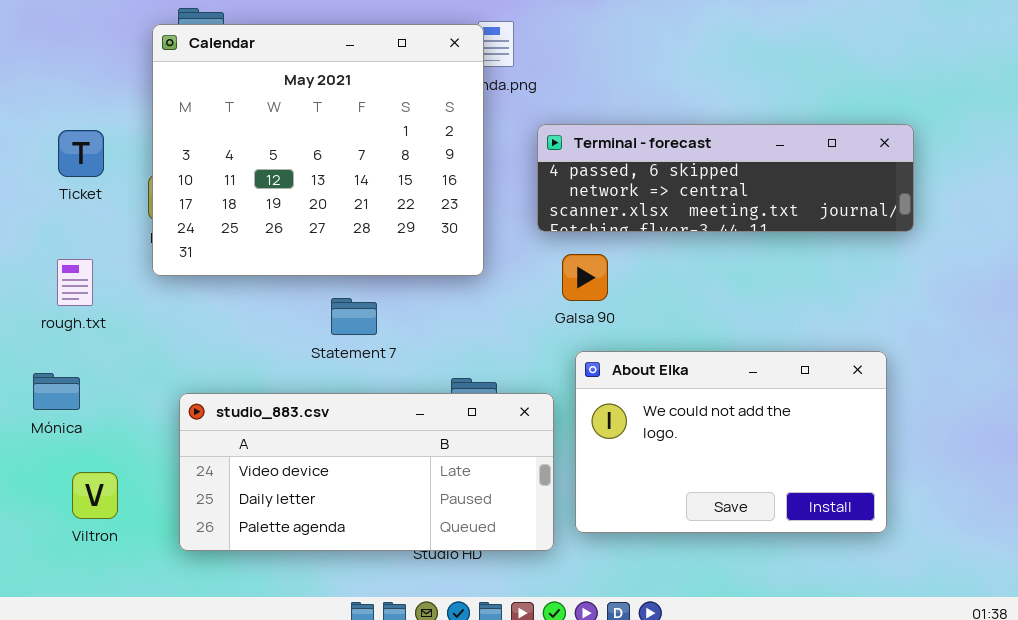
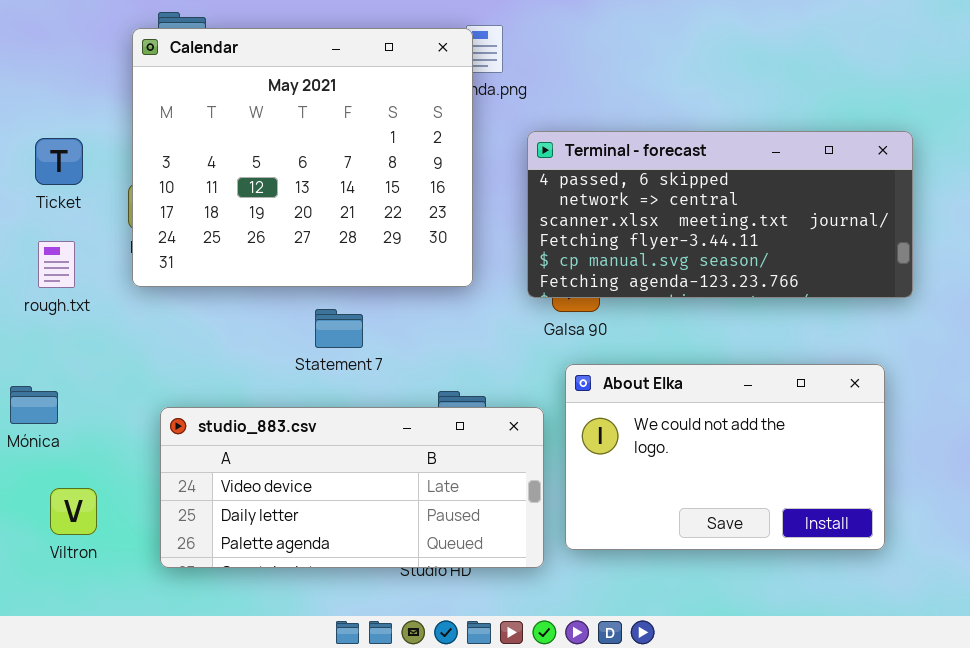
Terminal - forecast: [537,124,914,232] -> [527,131,913,298], resized
rough.txt: [57,259,93,306] -> [38,241,75,288], moved

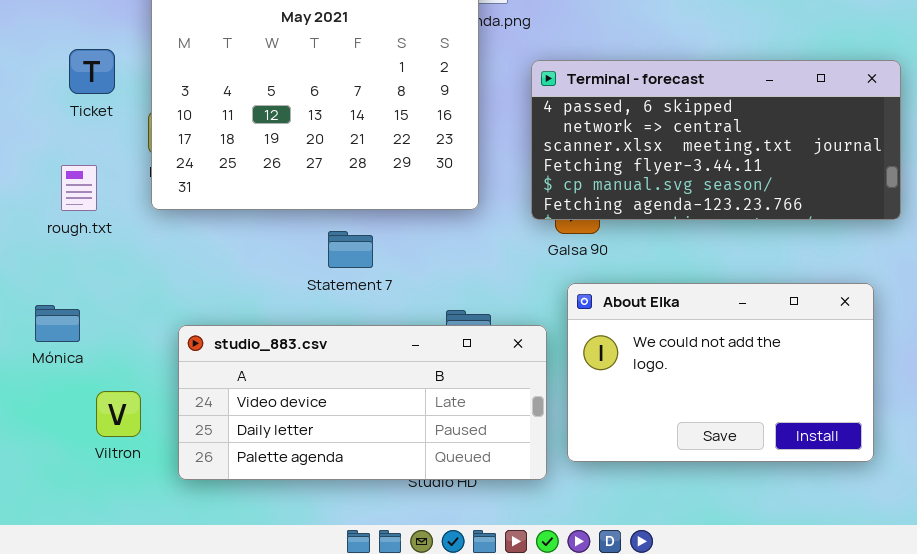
Ticket: [35,138,83,185] -> [69,49,115,94], moved
Viltron: [50,488,97,535] -> [96,391,141,437], moved

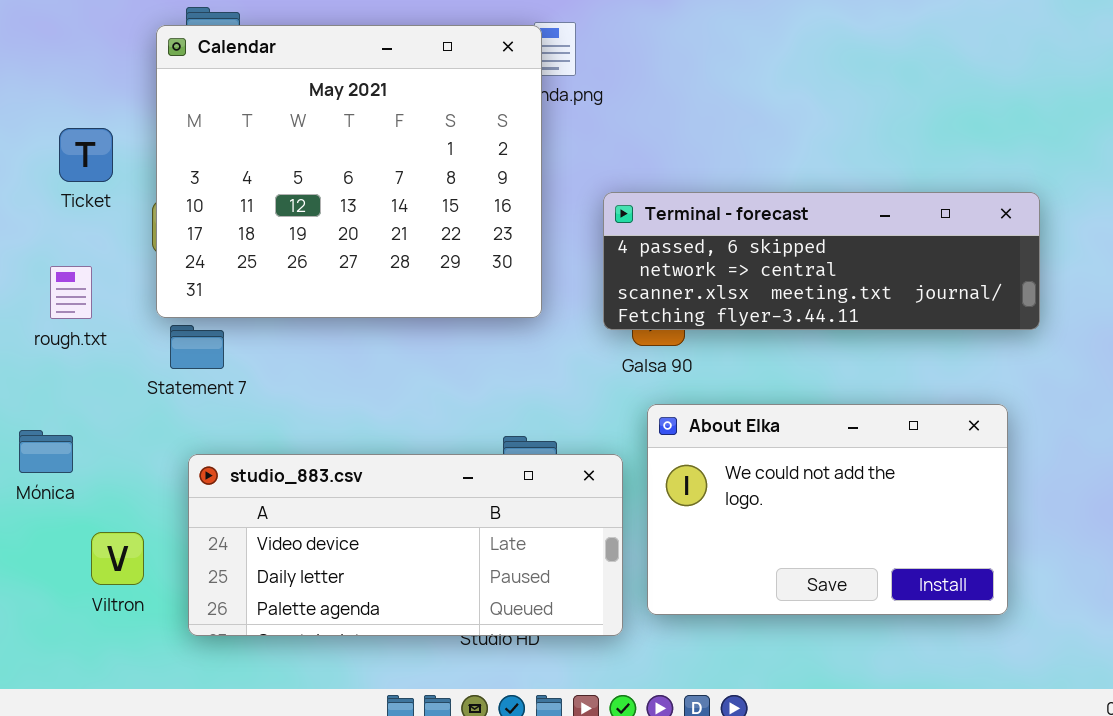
Terminal - forecast: [531,60,901,220] -> [603,192,1040,330], resized
Statement 7: [328,231,373,268] -> [170,325,224,369], moved

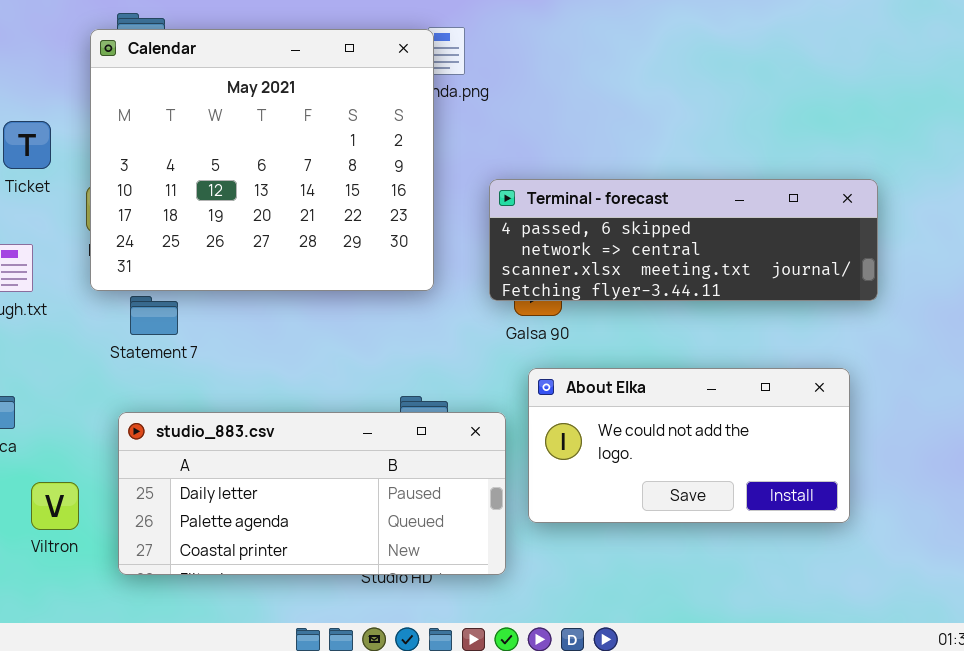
Statement 7: [170,325,224,369] -> [130,296,178,335], moved
About Elka: [647,404,1008,615] -> [528,368,850,523], resized
studio_883.csv: [188,454,623,636] -> [118,412,506,575], scrolled down 1 row

